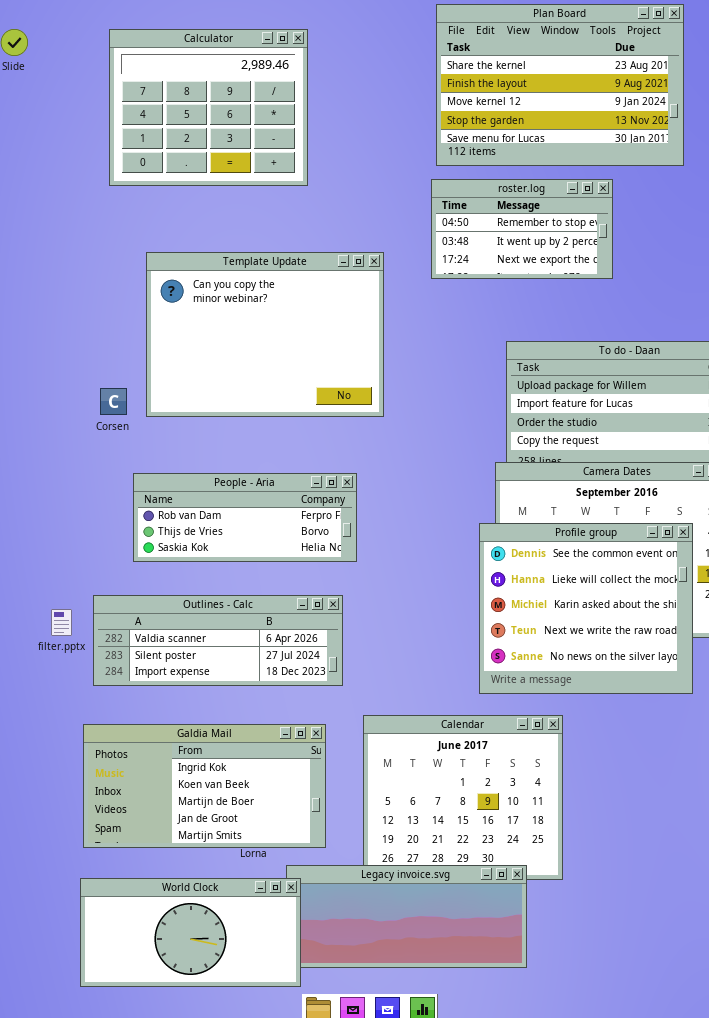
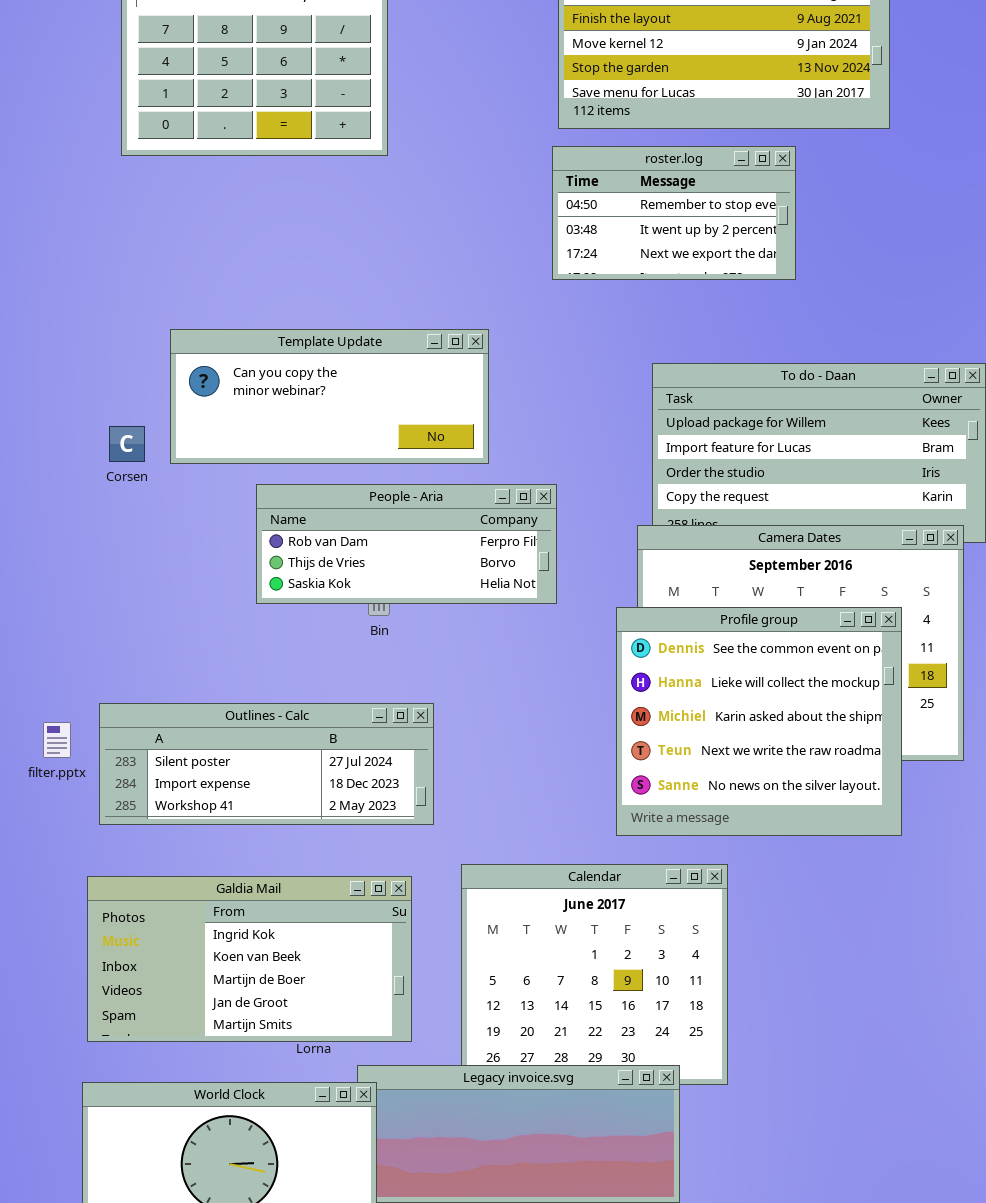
Template Update: [146,252,384,417] -> [170,329,489,464], resized
People - Aria: [133,473,357,562] -> [256,484,557,604], moved
Outlines - Calc: [93,595,343,686] -> [99,703,434,825], scrolled down 1 row

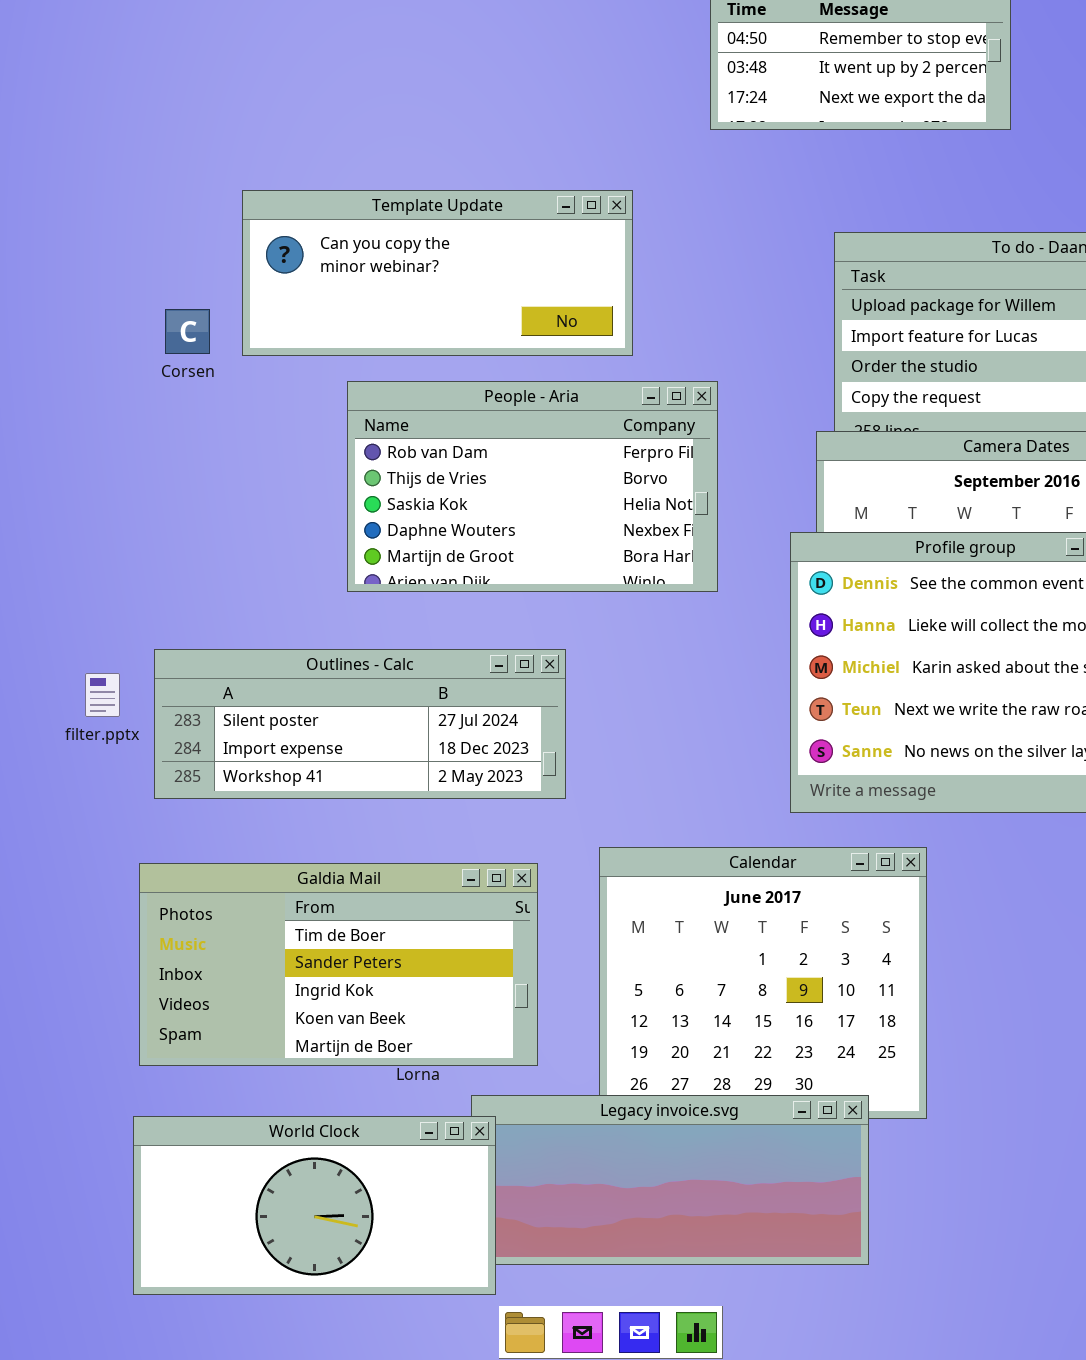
People - Aria: [256,484,557,604] -> [347,381,718,592], resized
Galdia Mail: [87,876,412,1042] -> [139,863,538,1066], scrolled up 2 rows

